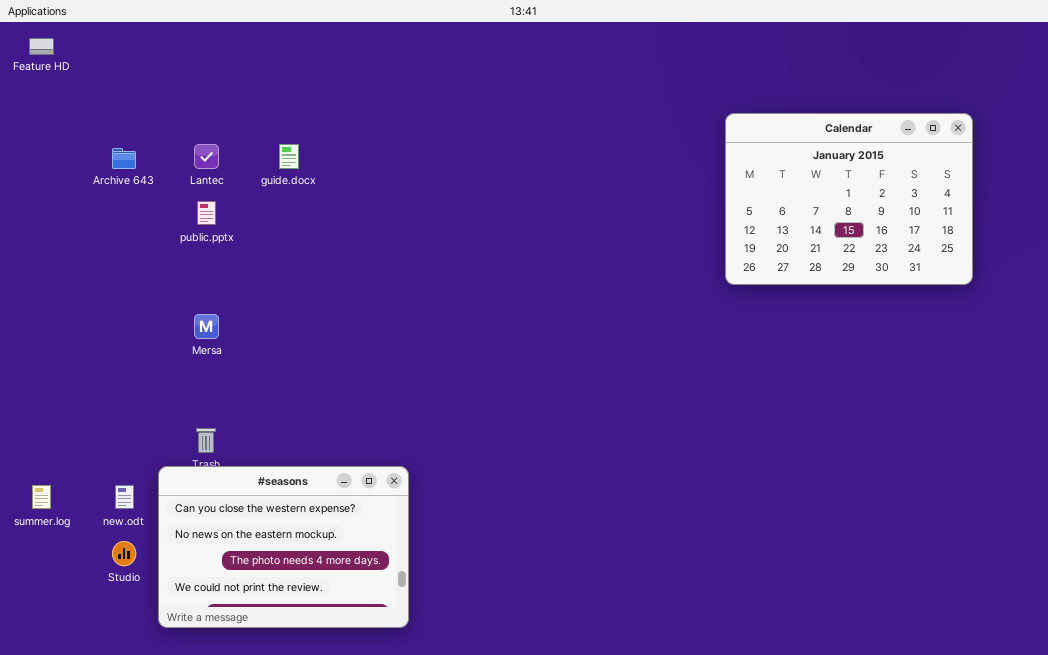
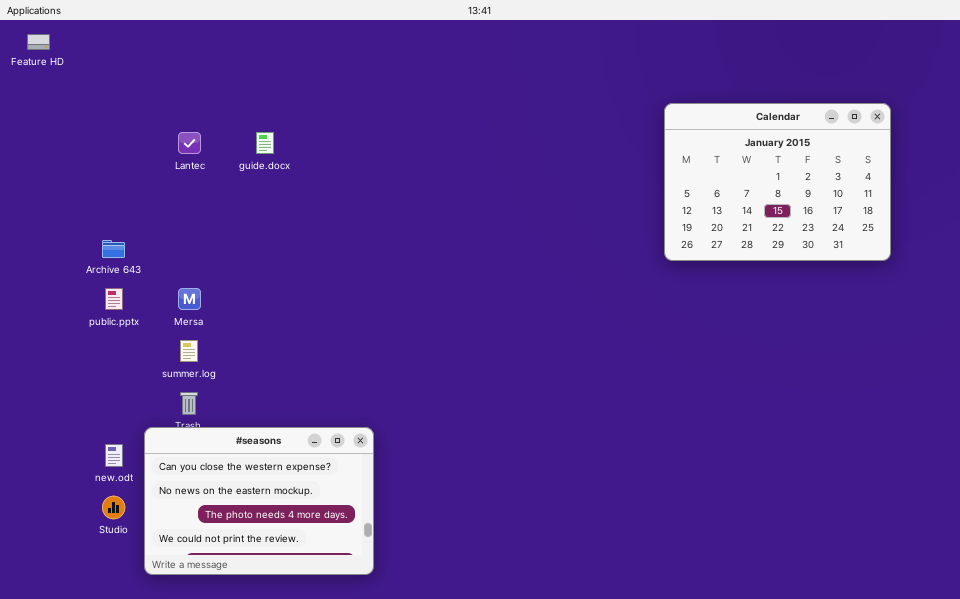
Archive 643: [112,148,136,169] -> [102,240,125,258], moved
public.pptx: [197,201,216,225] -> [105,288,123,310], moved
summer.log: [32,485,51,509] -> [180,340,198,362], moved

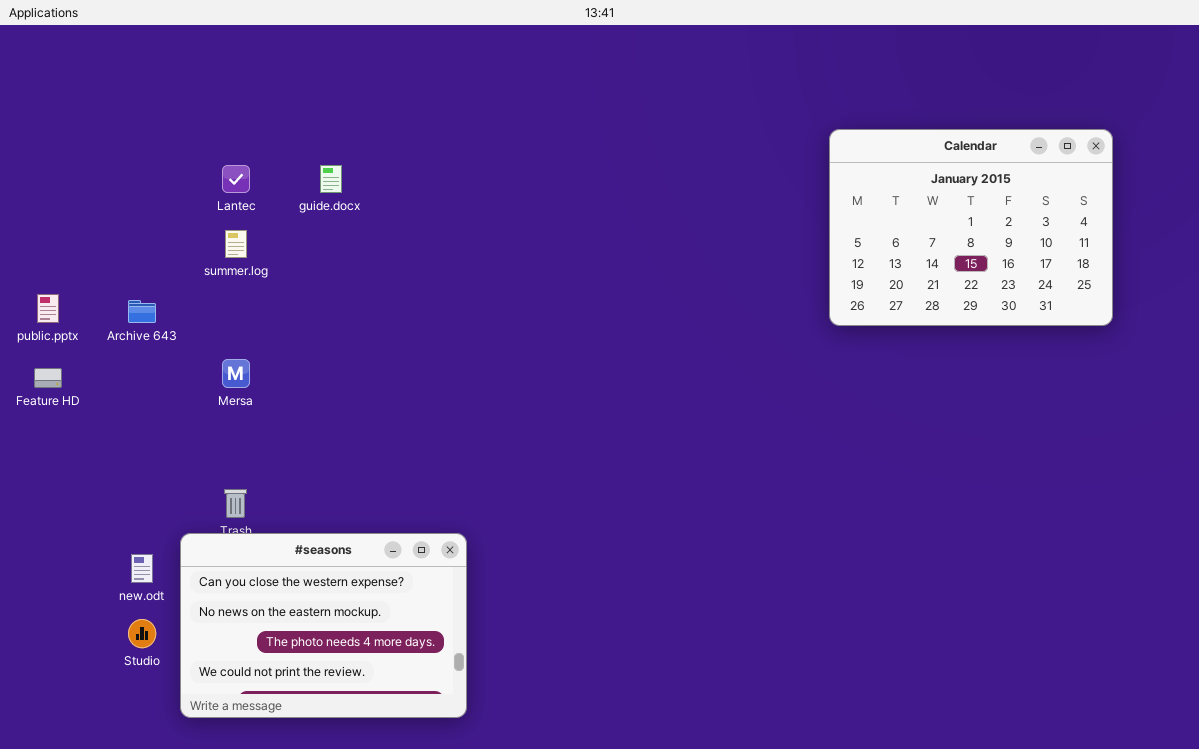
Feature HD: [27,34,50,50] -> [34,368,62,388], moved
public.pptx: [105,288,123,310] -> [37,294,59,323], moved
summer.log: [180,340,198,362] -> [225,230,247,258], moved

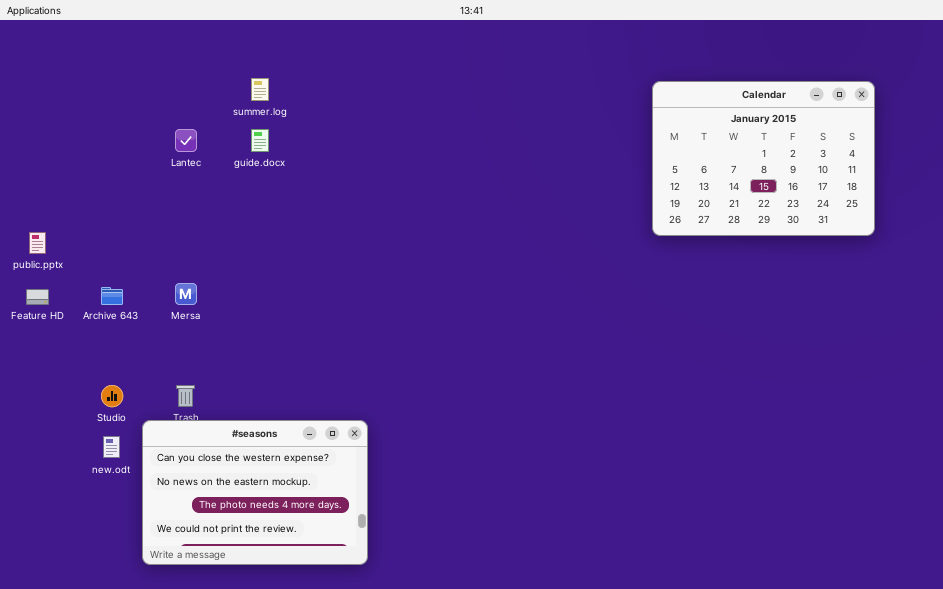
Calendar: [829,129,1113,326] -> [652,81,875,236], moved
summer.log: [225,230,247,258] -> [251,78,269,101], moved
Archive 643: [128,300,156,323] -> [101,287,123,305], moved
Studio: [128,619,156,648] -> [101,385,123,407], moved

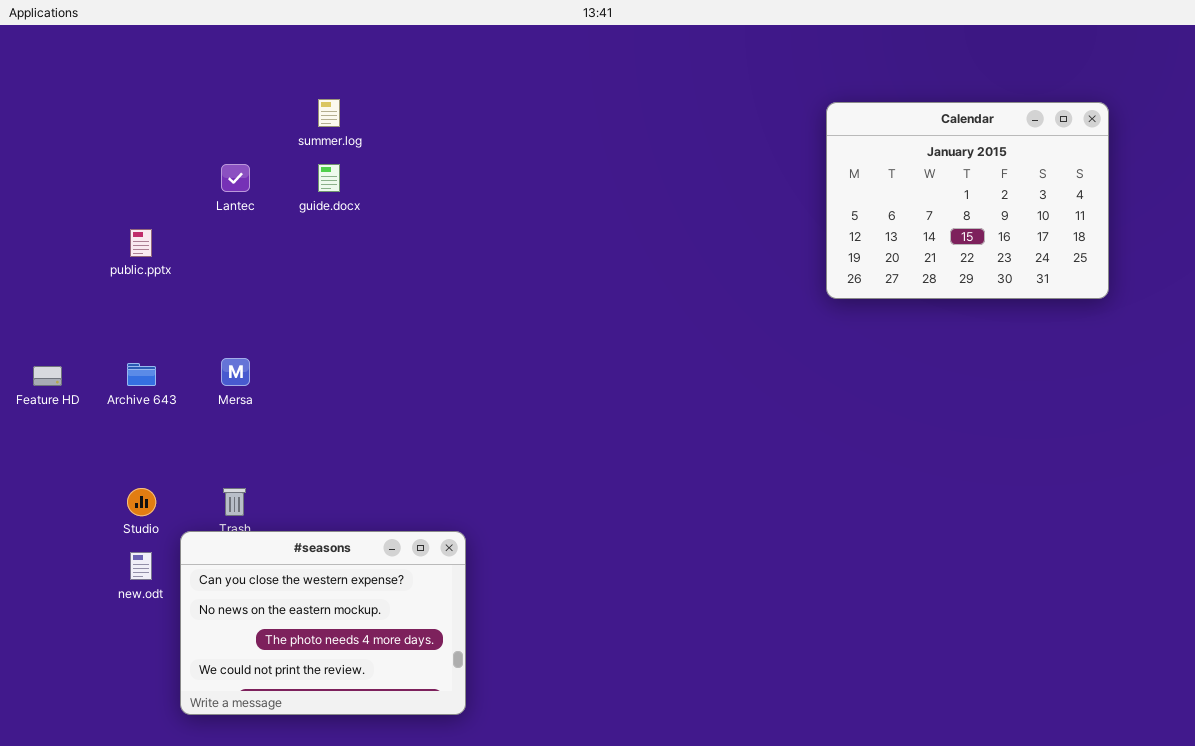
public.pptx: [29,232,46,254] -> [130,229,152,257], moved

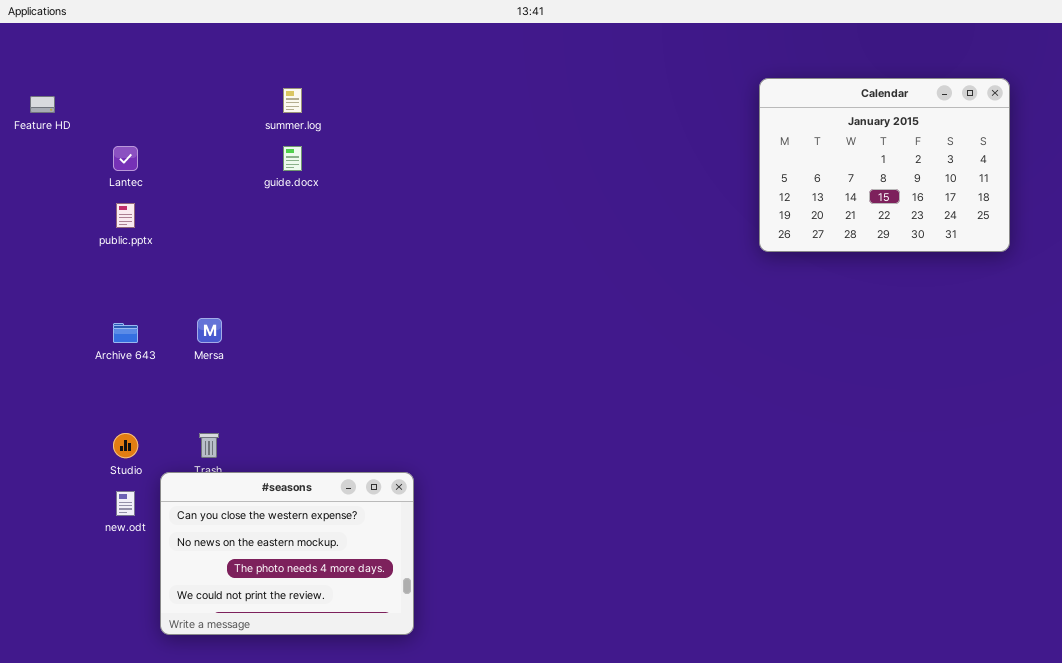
Calendar: [826,102,1109,299] -> [759,78,1010,252], moved
Lantec: [221,164,250,192] -> [113,146,138,171], moved
Feature HD: [33,366,62,386] -> [30,96,55,113], moved

